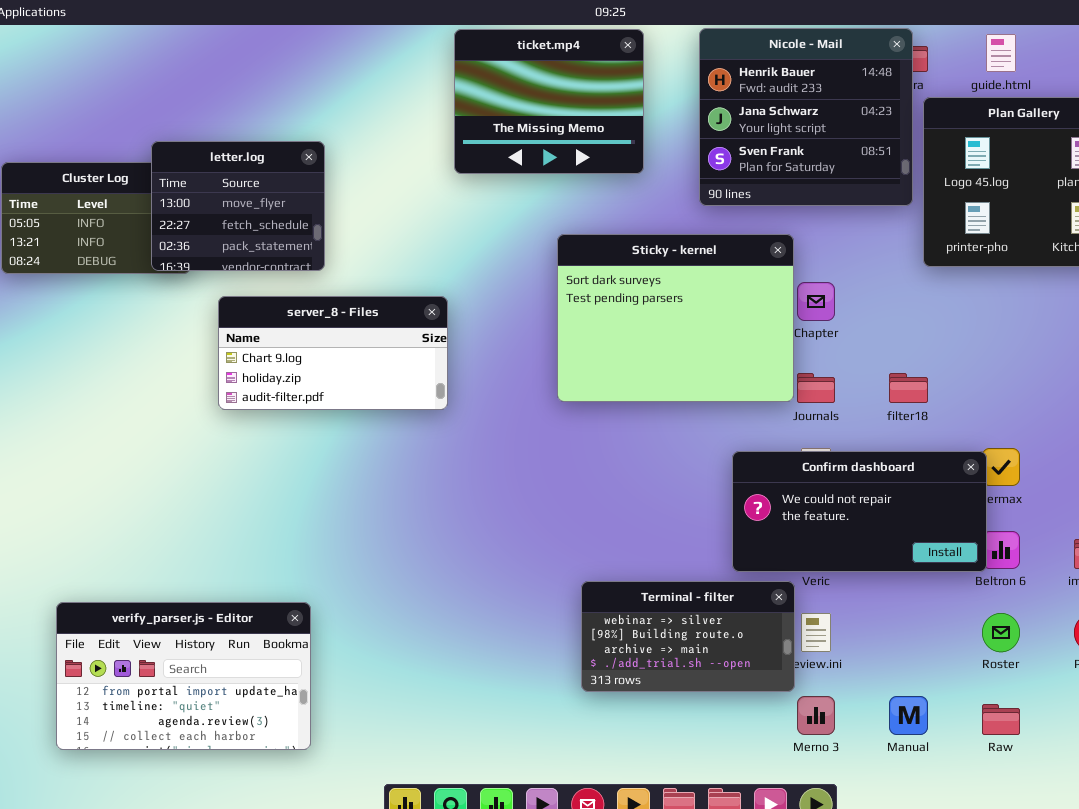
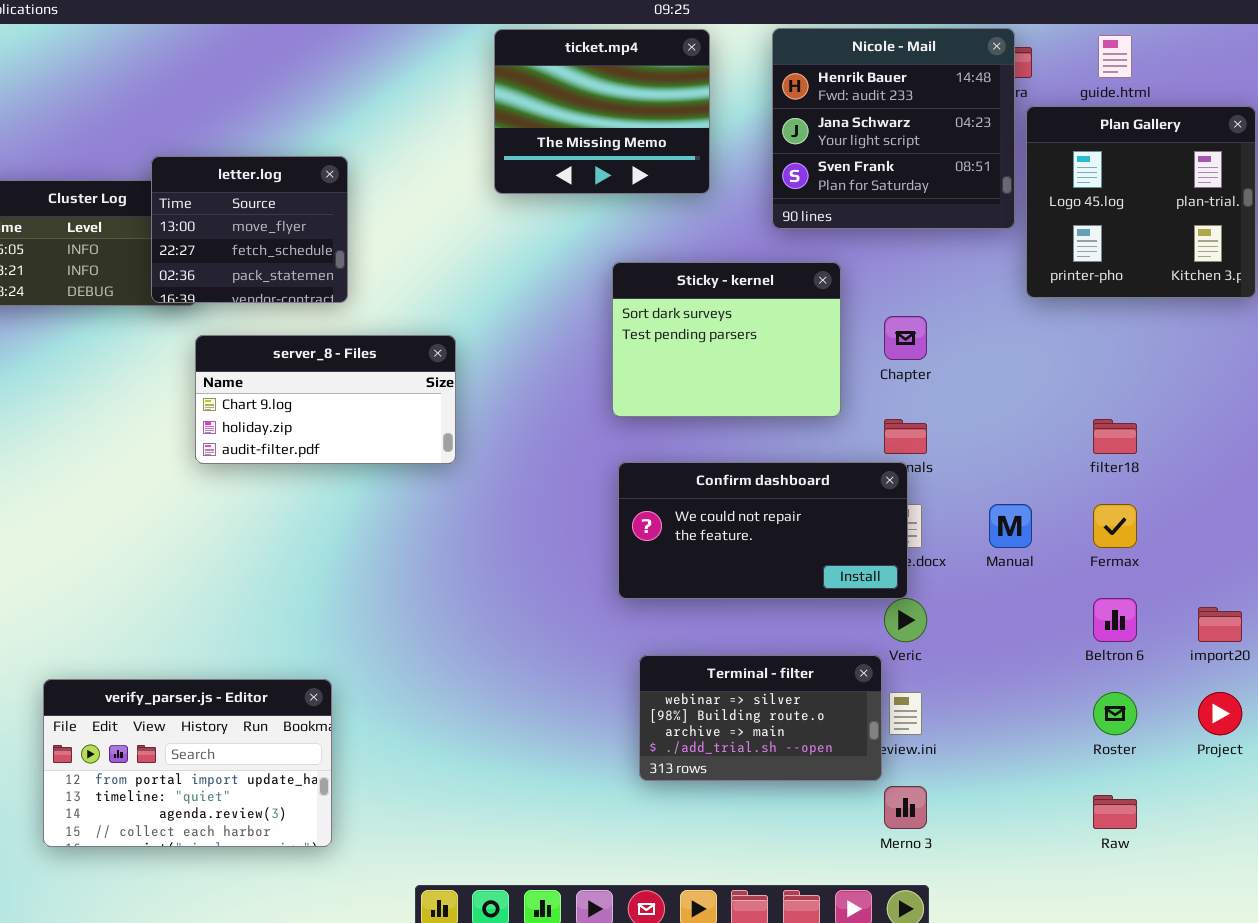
Sticky - kernel: [557,234,794,402] -> [612,262,841,417], resized
server_8 - Files: [218,296,448,410] -> [195,335,456,464], moved
filter18: [889,373,928,403] -> [1093,419,1137,454], moved
Confirm dashboard: [732,451,987,572] -> [618,462,908,599], moved
Manual: [889,696,928,735] -> [989,504,1032,548], moved

